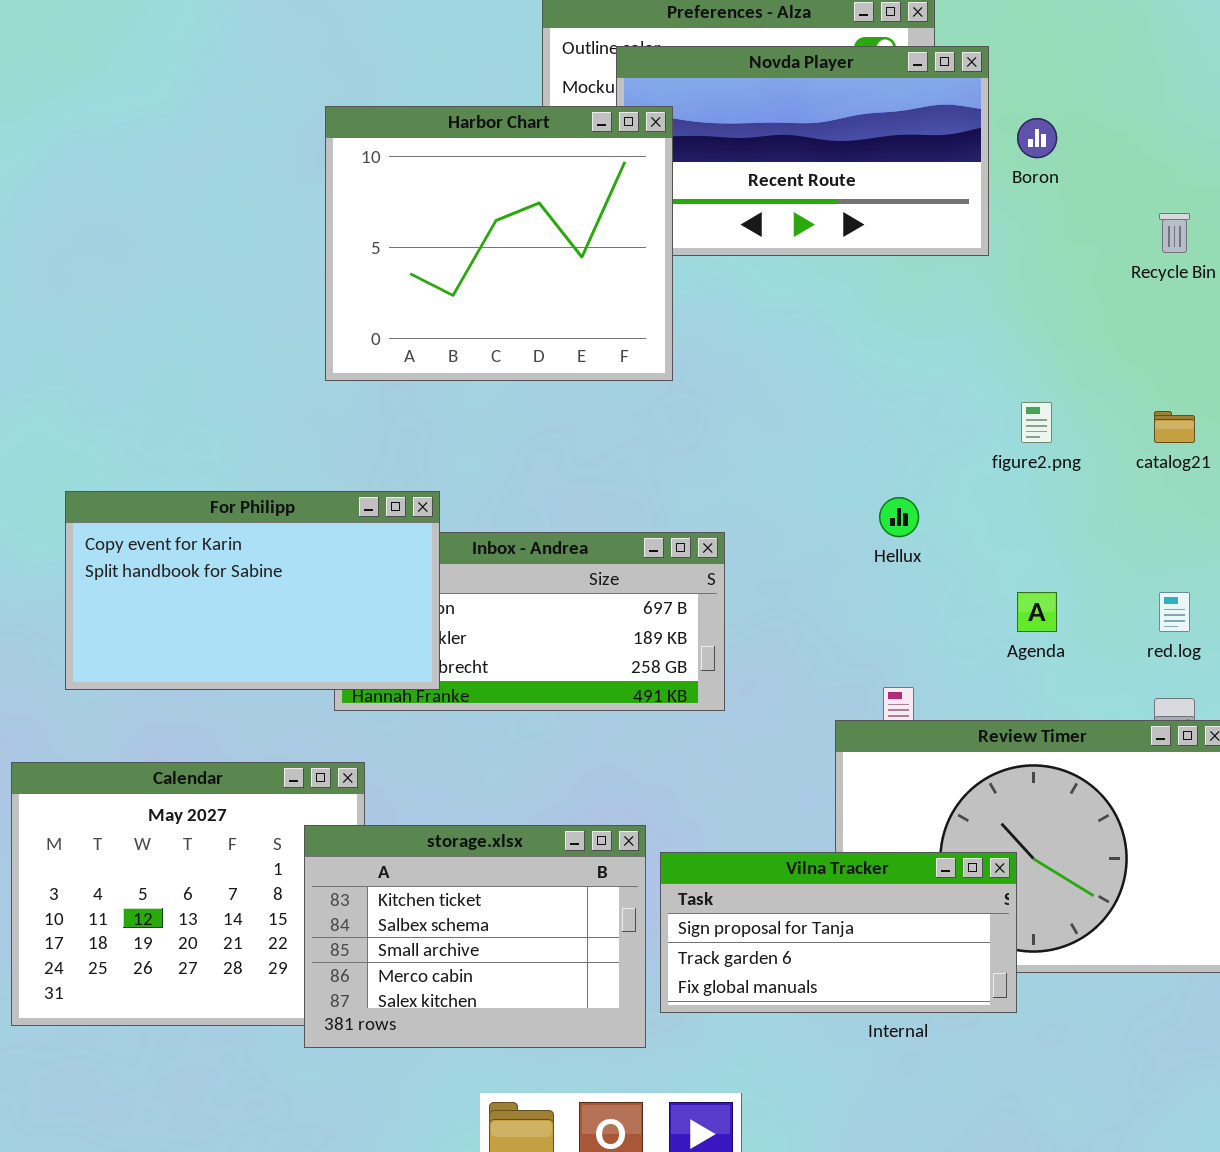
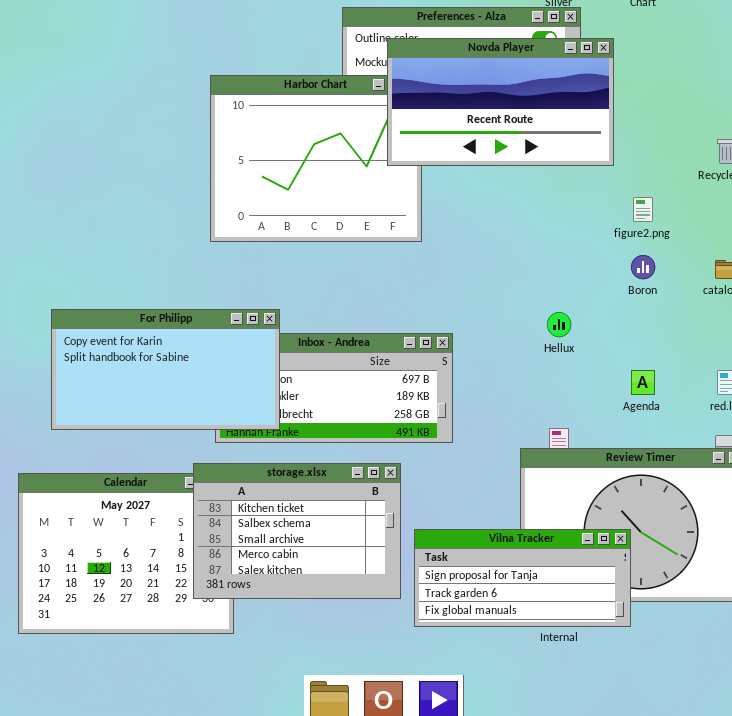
Novda Player: [616,46,989,256] -> [387,38,614,166], raised
Boron: [1017,118,1057,158] -> [631,255,655,279], moved
figure2.png: [1021,402,1052,443] -> [633,197,653,222], moved
storage.xlsx: [304,825,646,1048] -> [193,463,401,599], moved

